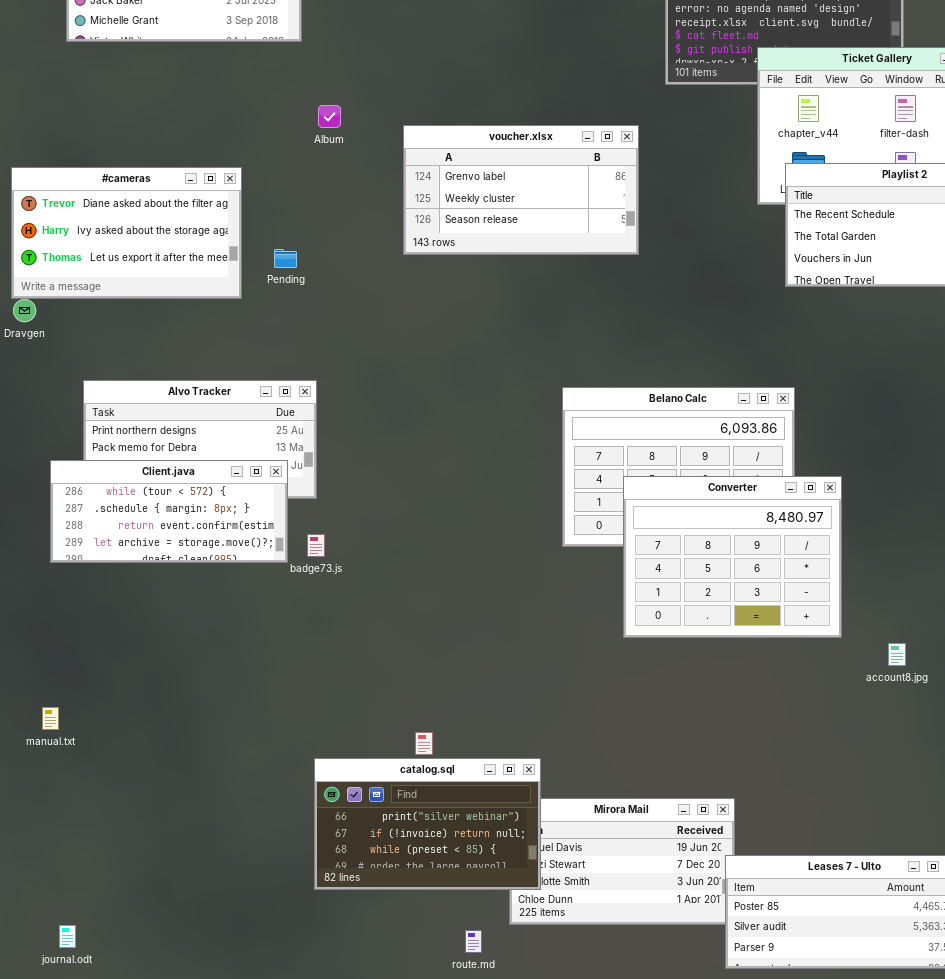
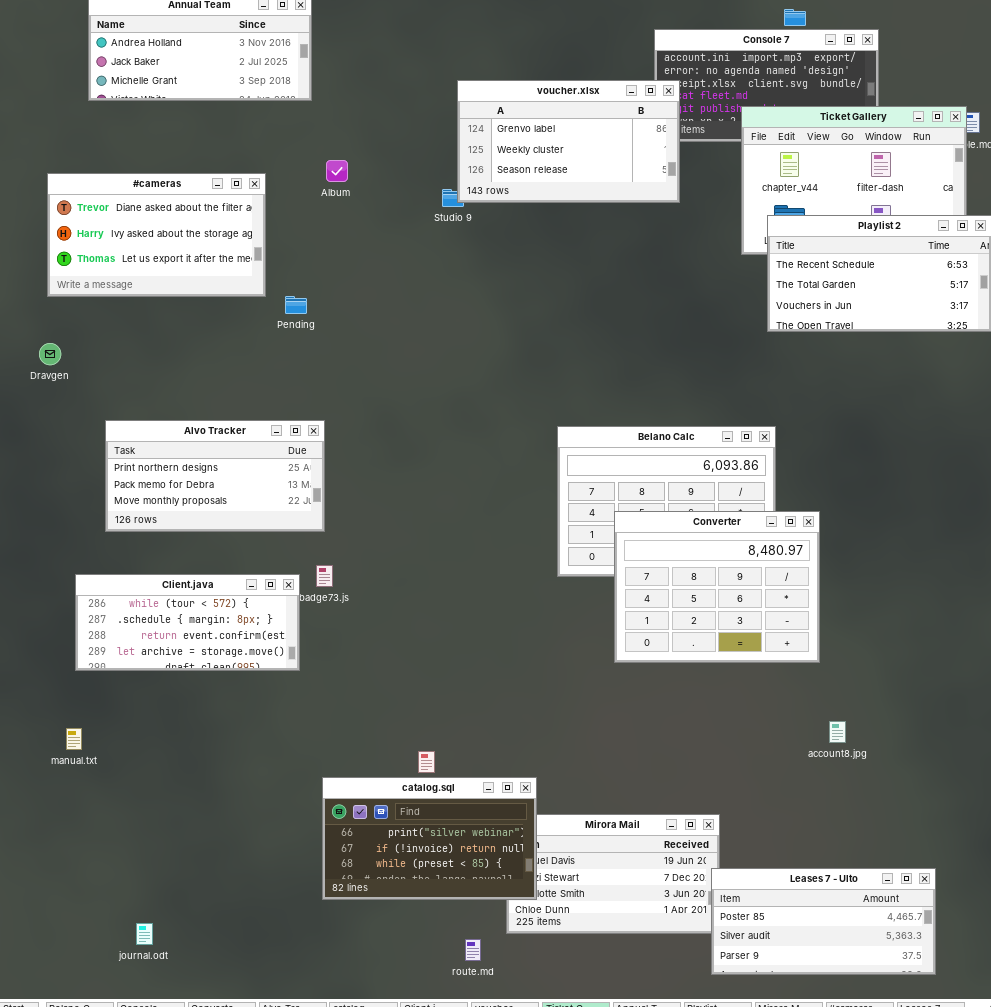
voucher.xlsx: [403,125,639,255] -> [457,80,680,203], moved
#cameras: [11,167,242,299] -> [47,173,266,297], moved
Client.java: [50,460,288,563] -> [75,574,300,671], moved
account8.jpg: [888,643,906,666] -> [829,721,846,743], moved
journal.odt: [59,925,76,948] -> [136,923,153,945], moved

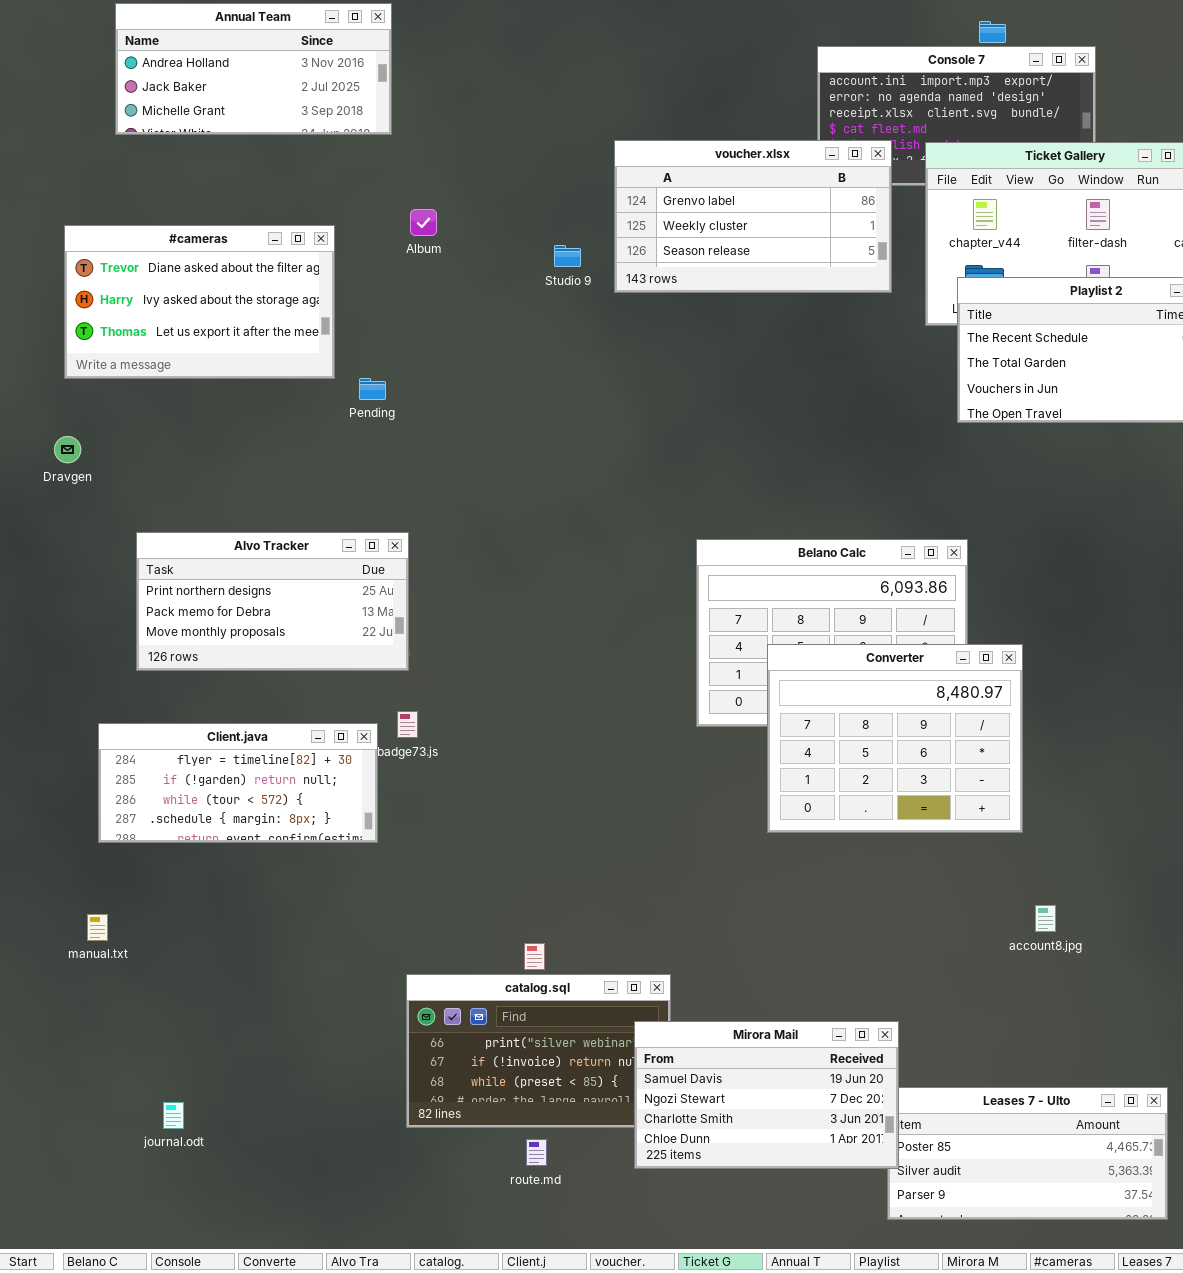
voucher.xlsx: [457,80,680,203] -> [614,140,892,293], moved
Client.java: [75,574,300,671] -> [98,723,378,843], scrolled up 2 rows
Mirora Mail: [506,814,720,934] -> [634,1021,899,1169], raised
journal.odt: [136,923,153,945] -> [163,1102,184,1129], moved
route.md: [465,939,481,961] -> [526,1139,547,1166], moved

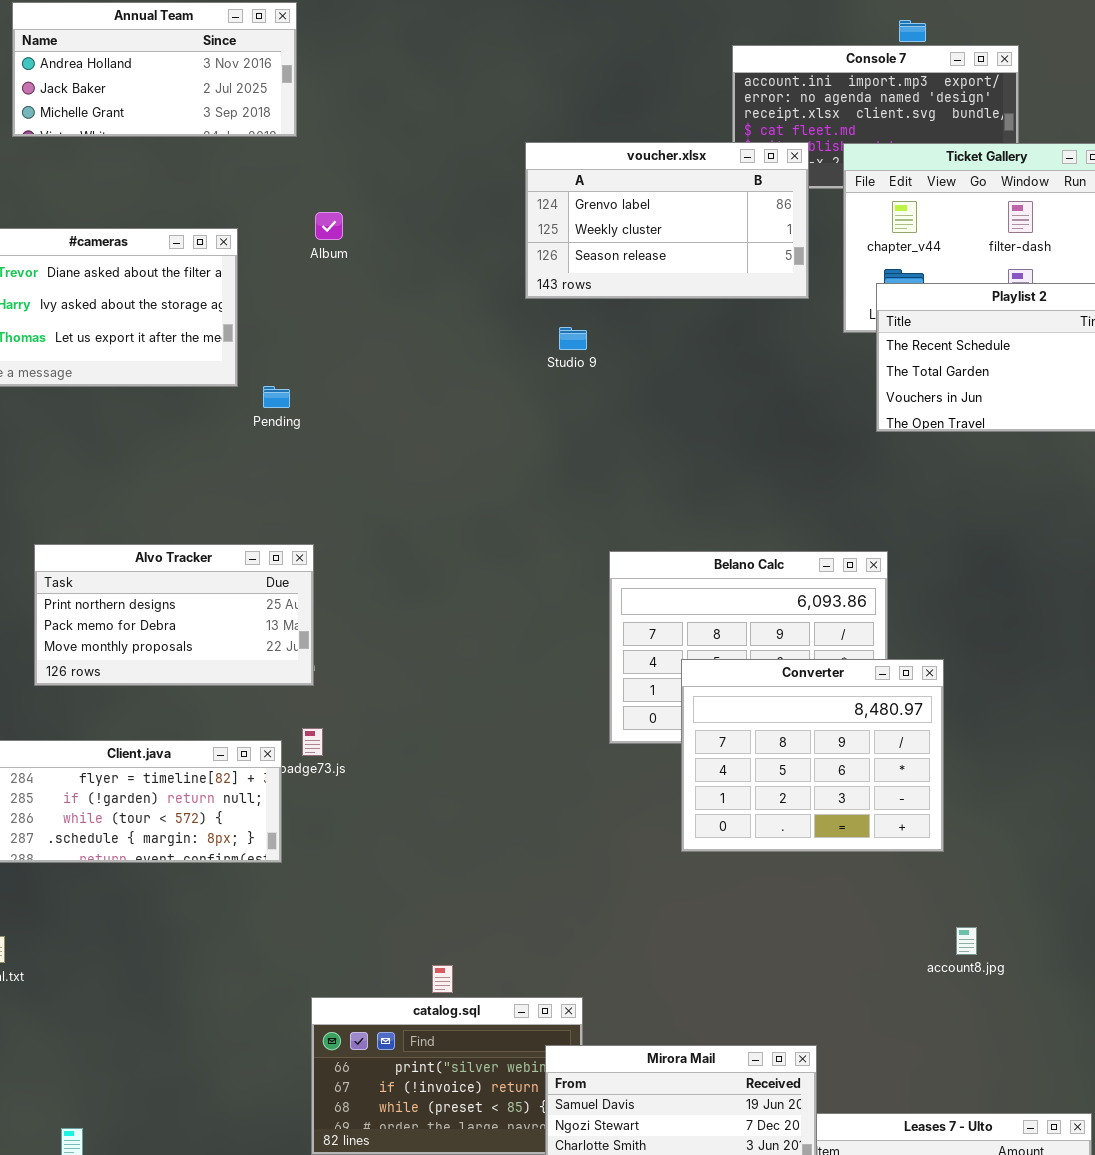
Studio 9: [554,245,581,267] -> [559,327,587,350], moved

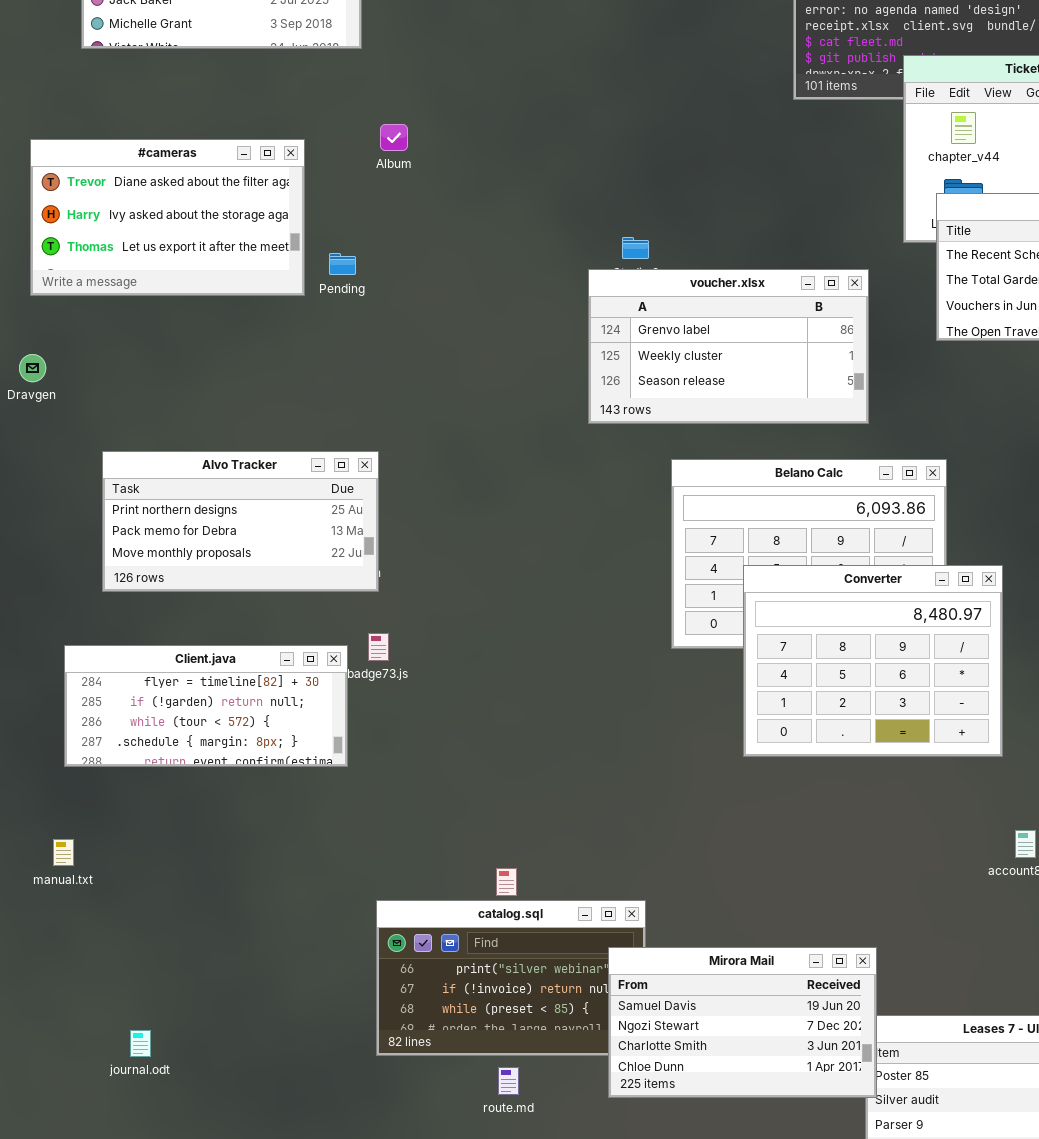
voucher.xlsx: [525,142,809,299] -> [588,269,869,424], moved
Pending: [263,386,290,408] -> [329,253,356,275], moved

